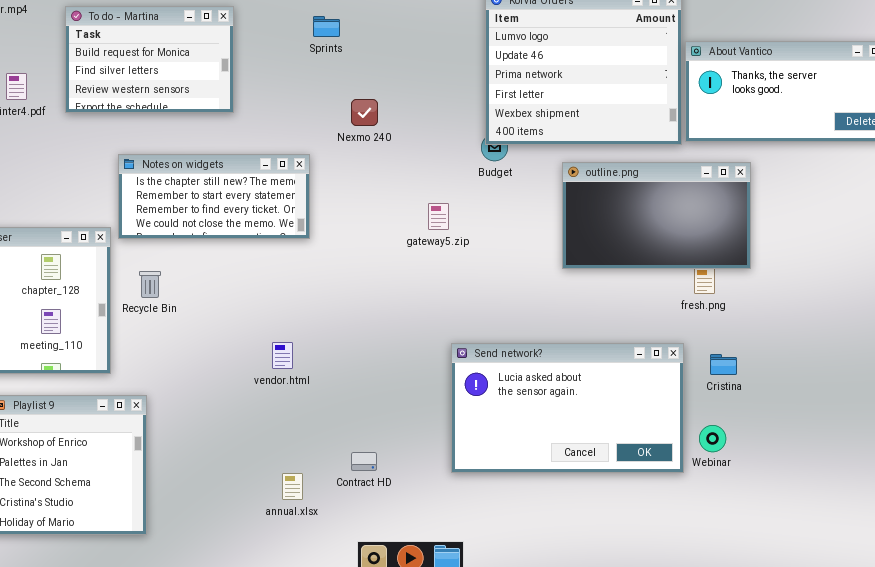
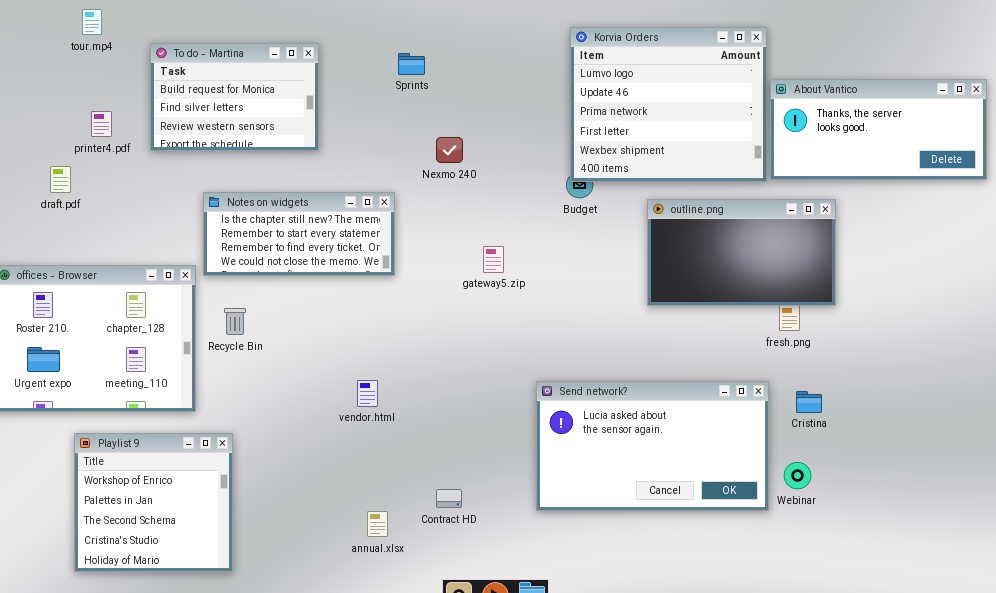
gateway5.zip: [428,203,449,230] -> [483,246,504,273], moved

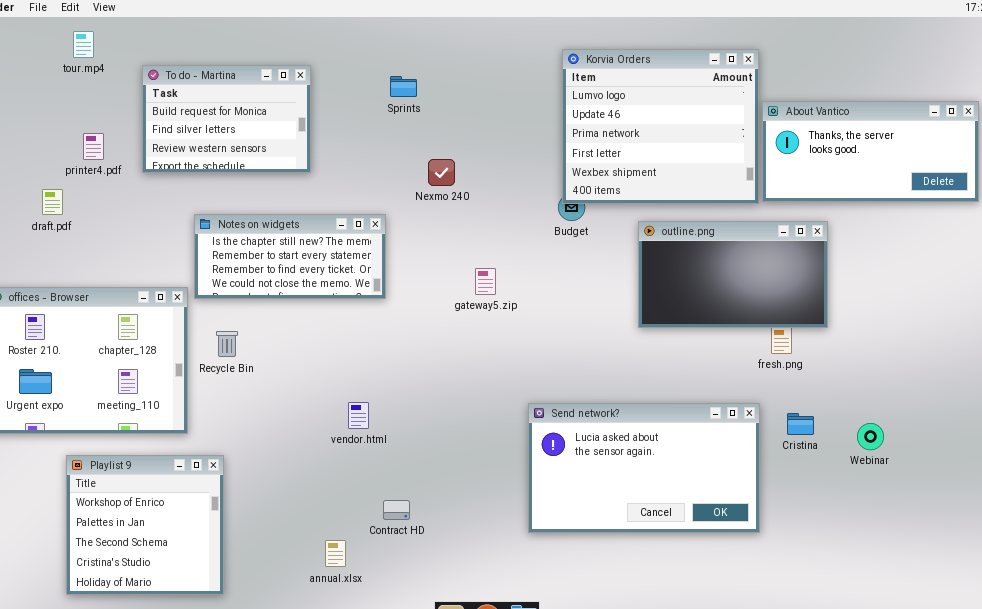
Webinar: [784,462,811,489] -> [857,423,884,450], moved
Contract HD: [436,489,462,508] -> [383,500,410,520], moved
annual.xlsx: [367,511,388,537] -> [325,540,346,567], moved

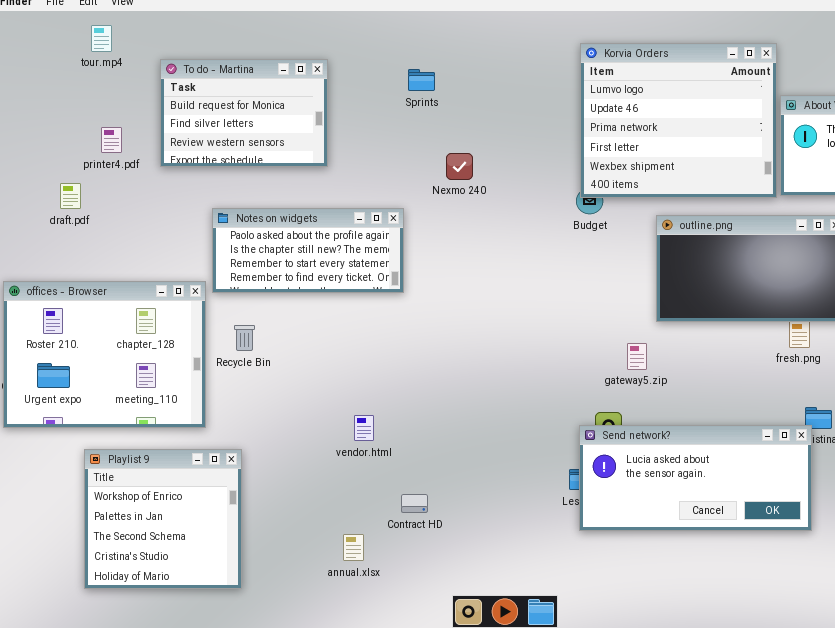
Notes on widgets: [194,214,386,299] -> [212,208,404,293], scrolled up 1 row
gateway5.zip: [475,268,496,295] -> [627,343,647,370], moved
vendor.html: [348,402,369,429] -> [354,415,374,441], moved
Send network?: [528,403,760,533] -> [579,425,812,531], moved, resized

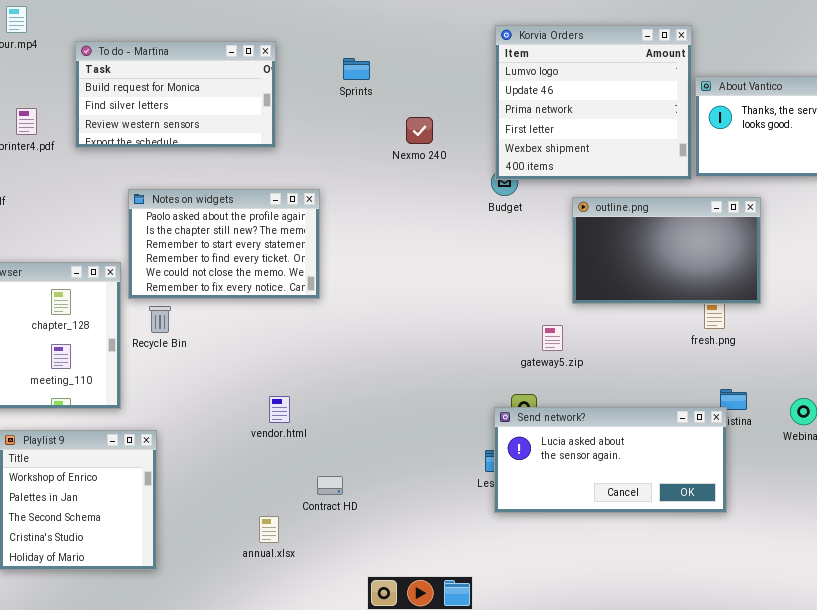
To do - Martina: [160,59,328,167] -> [75,41,276,148], resized
Sprints: [408,69,435,91] -> [343,58,370,80], moved
Nexmo 240: [446,153,473,180] -> [406,117,433,144], moved
Notes on widgets: [212,208,404,293] -> [128,189,320,299], resized

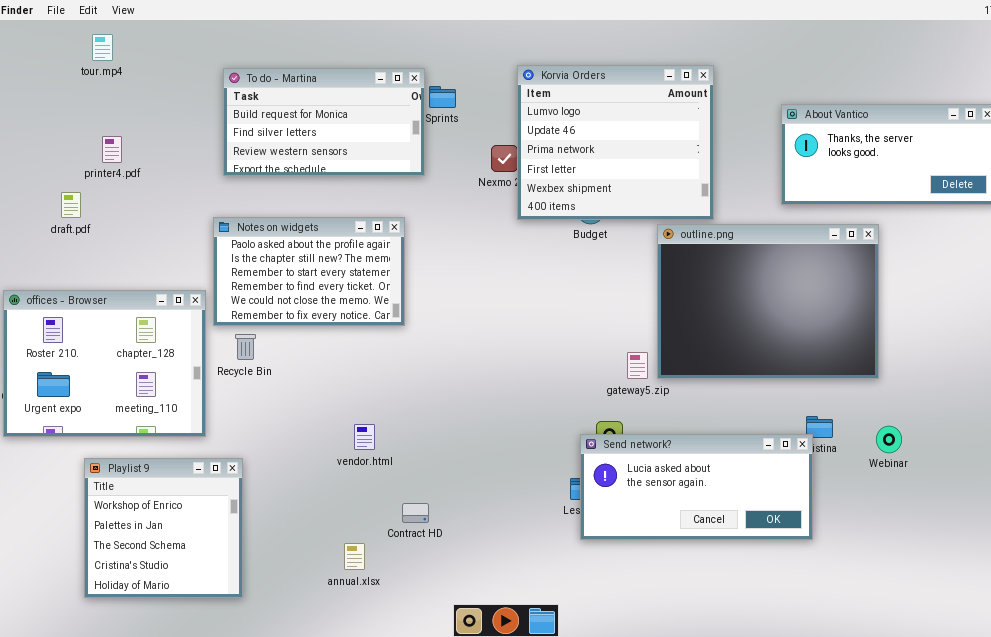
Korvia Orders: [495,25,692,180] -> [517,65,714,220], moved
To do - Martina: [75,41,276,148] -> [223,68,425,176], moved
outline.png: [572,197,761,304] -> [657,224,879,379], resized

